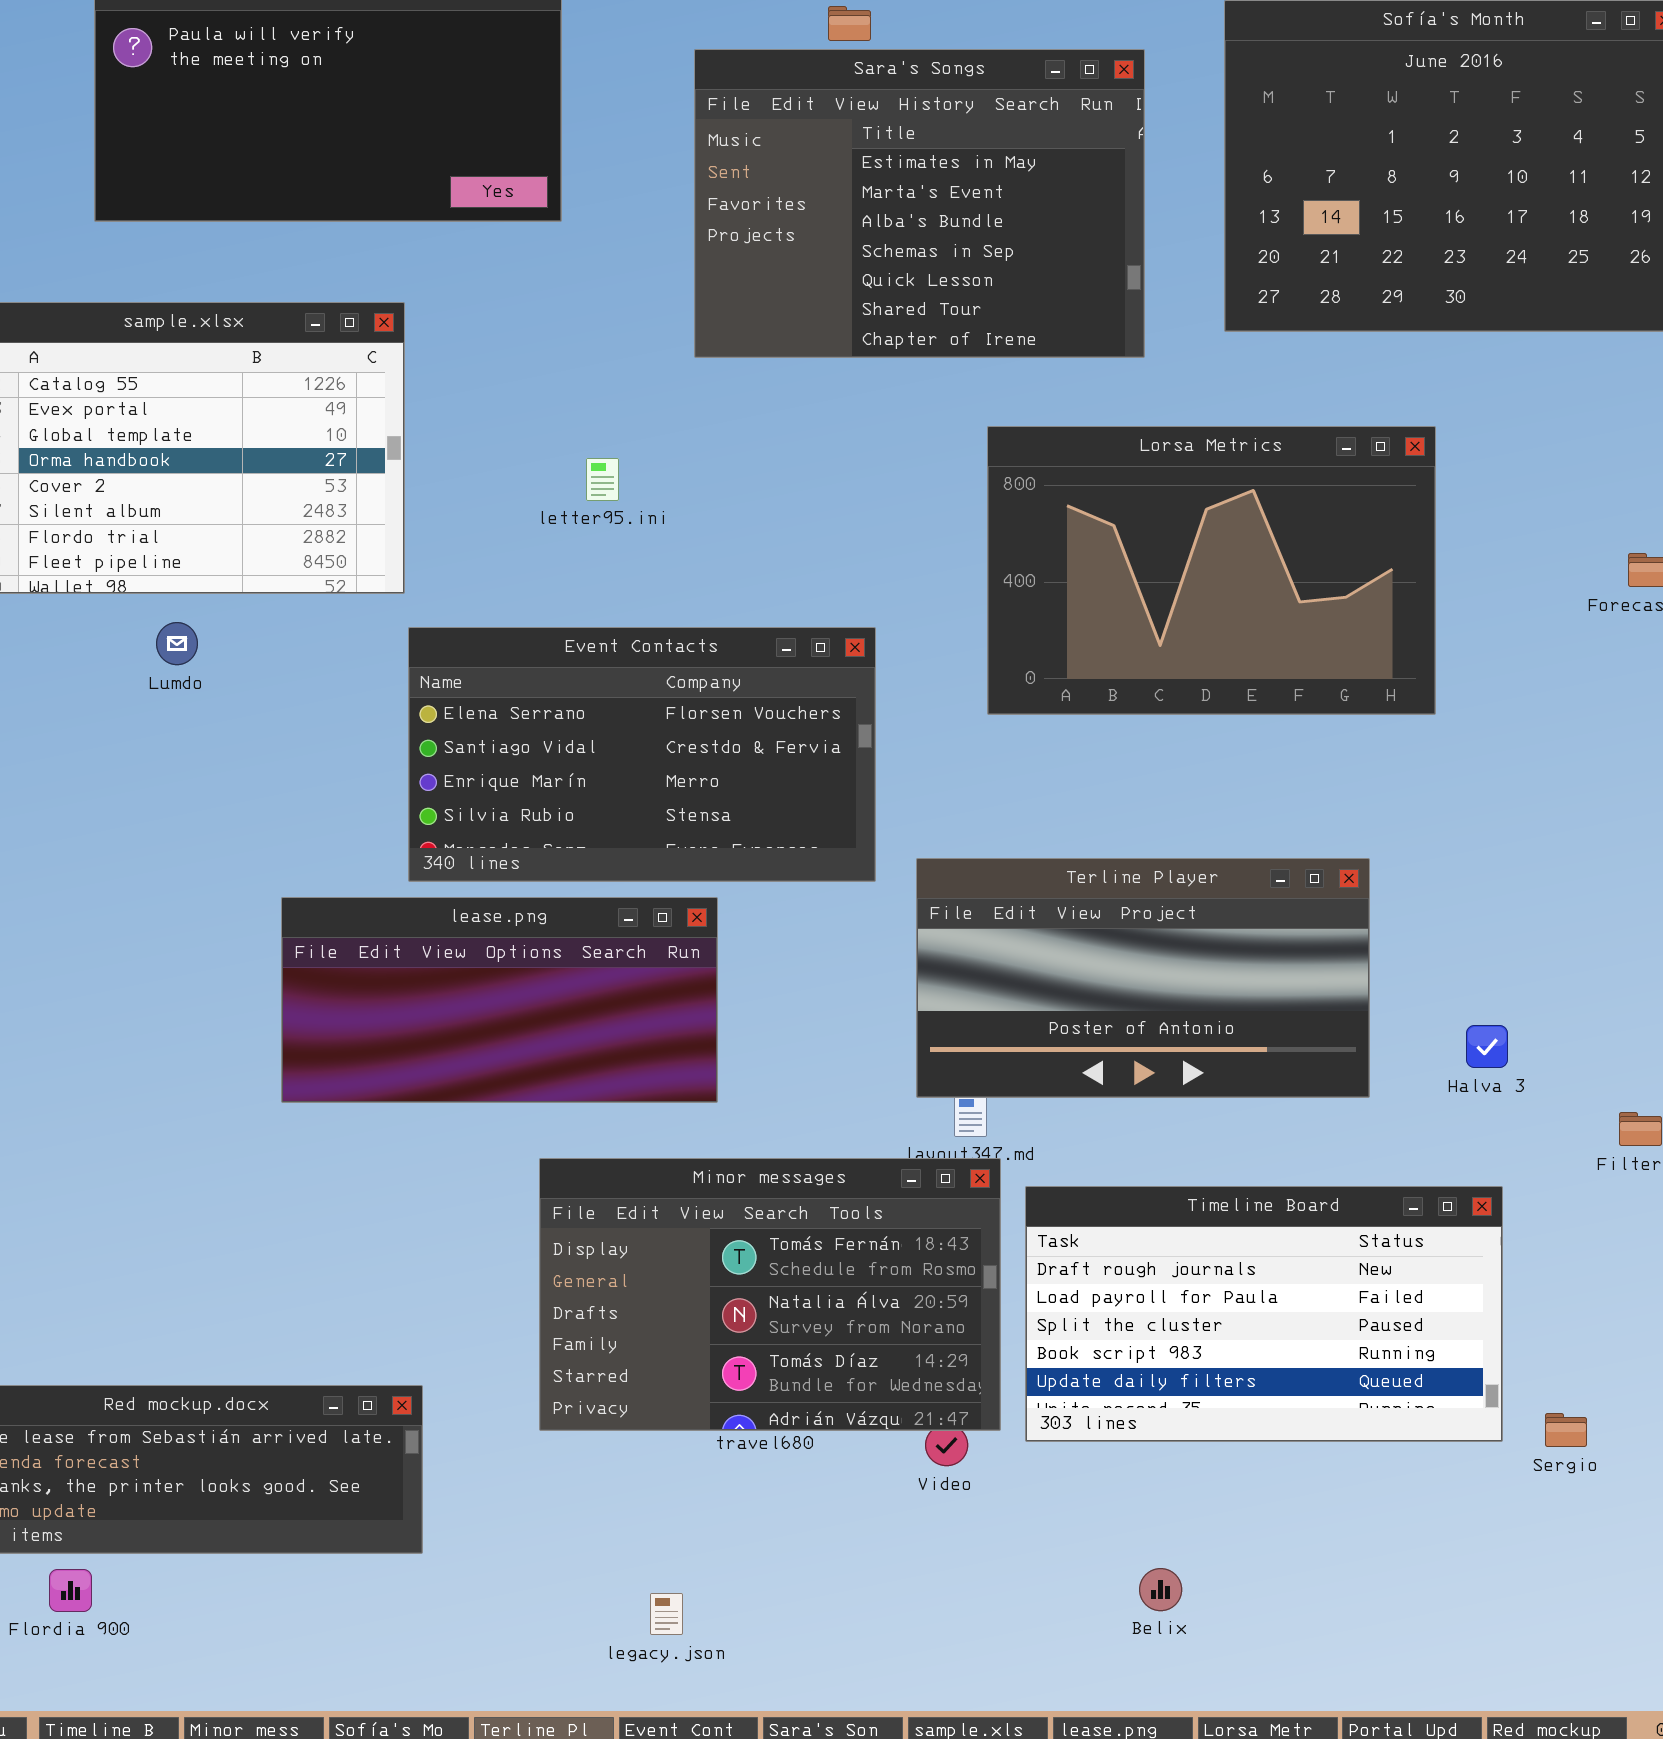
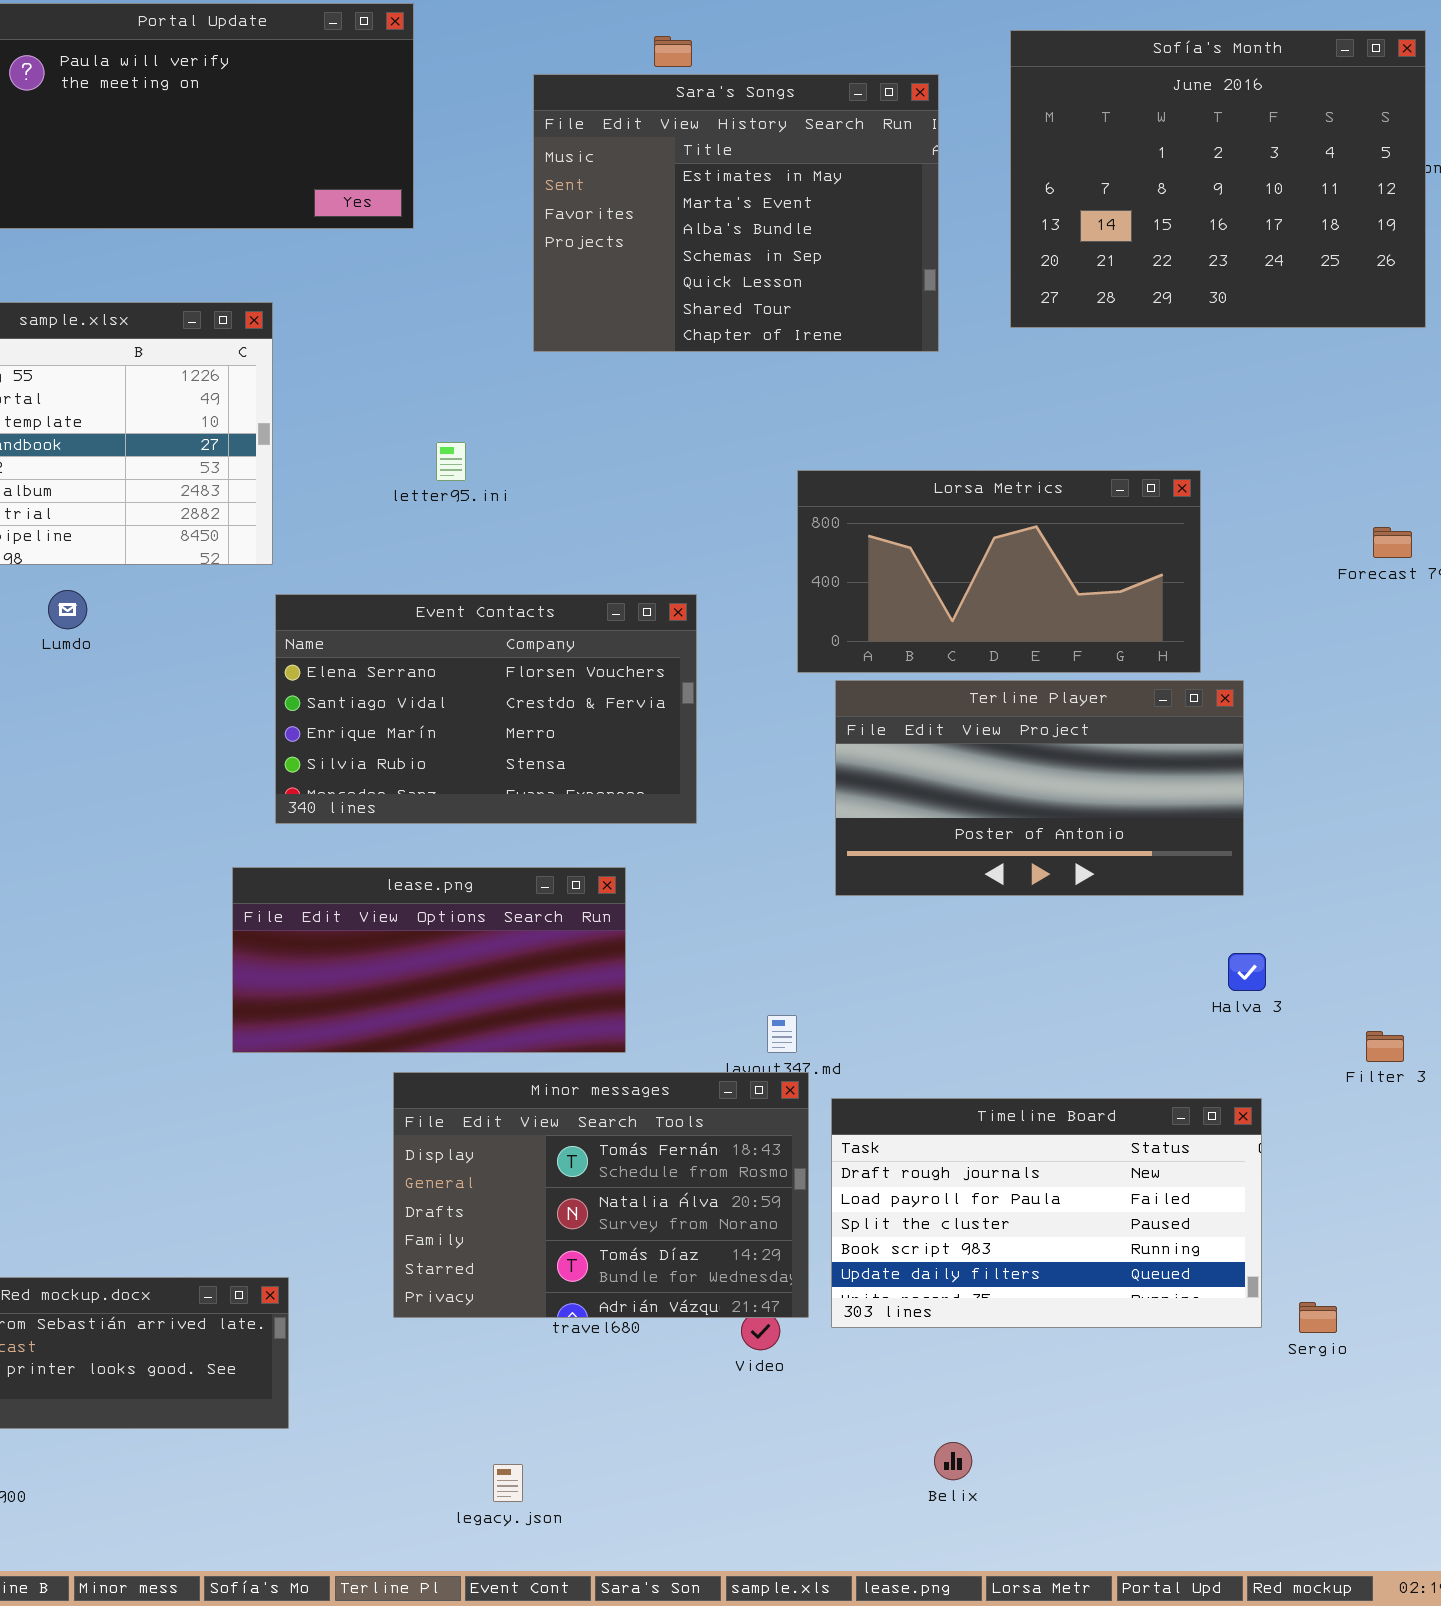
Lorsa Metrics: [987,426,1436,715] -> [797,470,1201,673], resized
Terline Player: [916,858,1370,1098] -> [835,680,1244,896], moved
lease.png: [281,897,718,1103] -> [232,867,626,1053], moved

